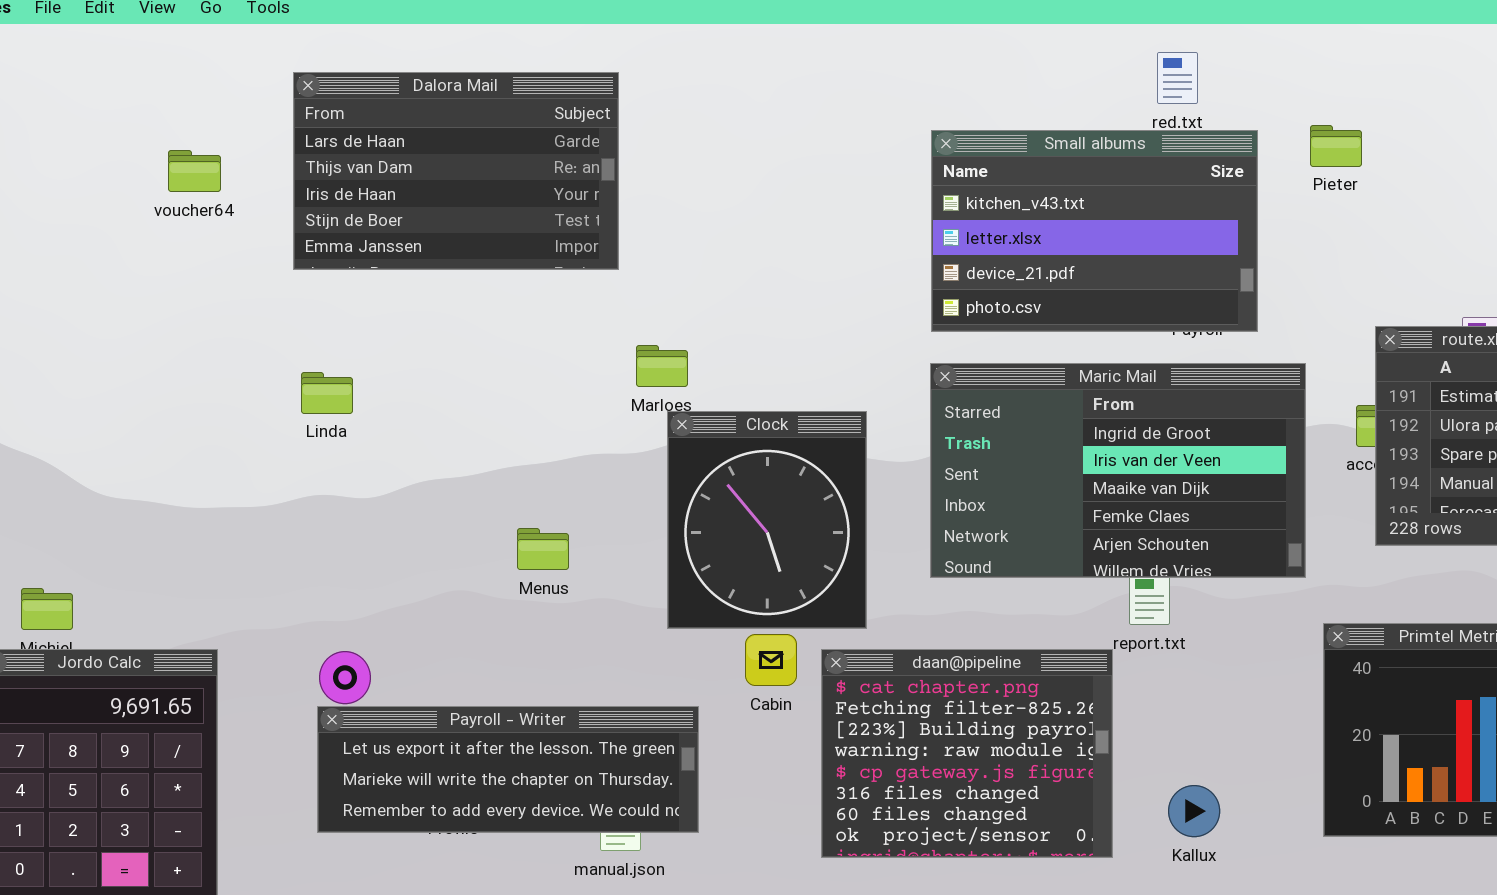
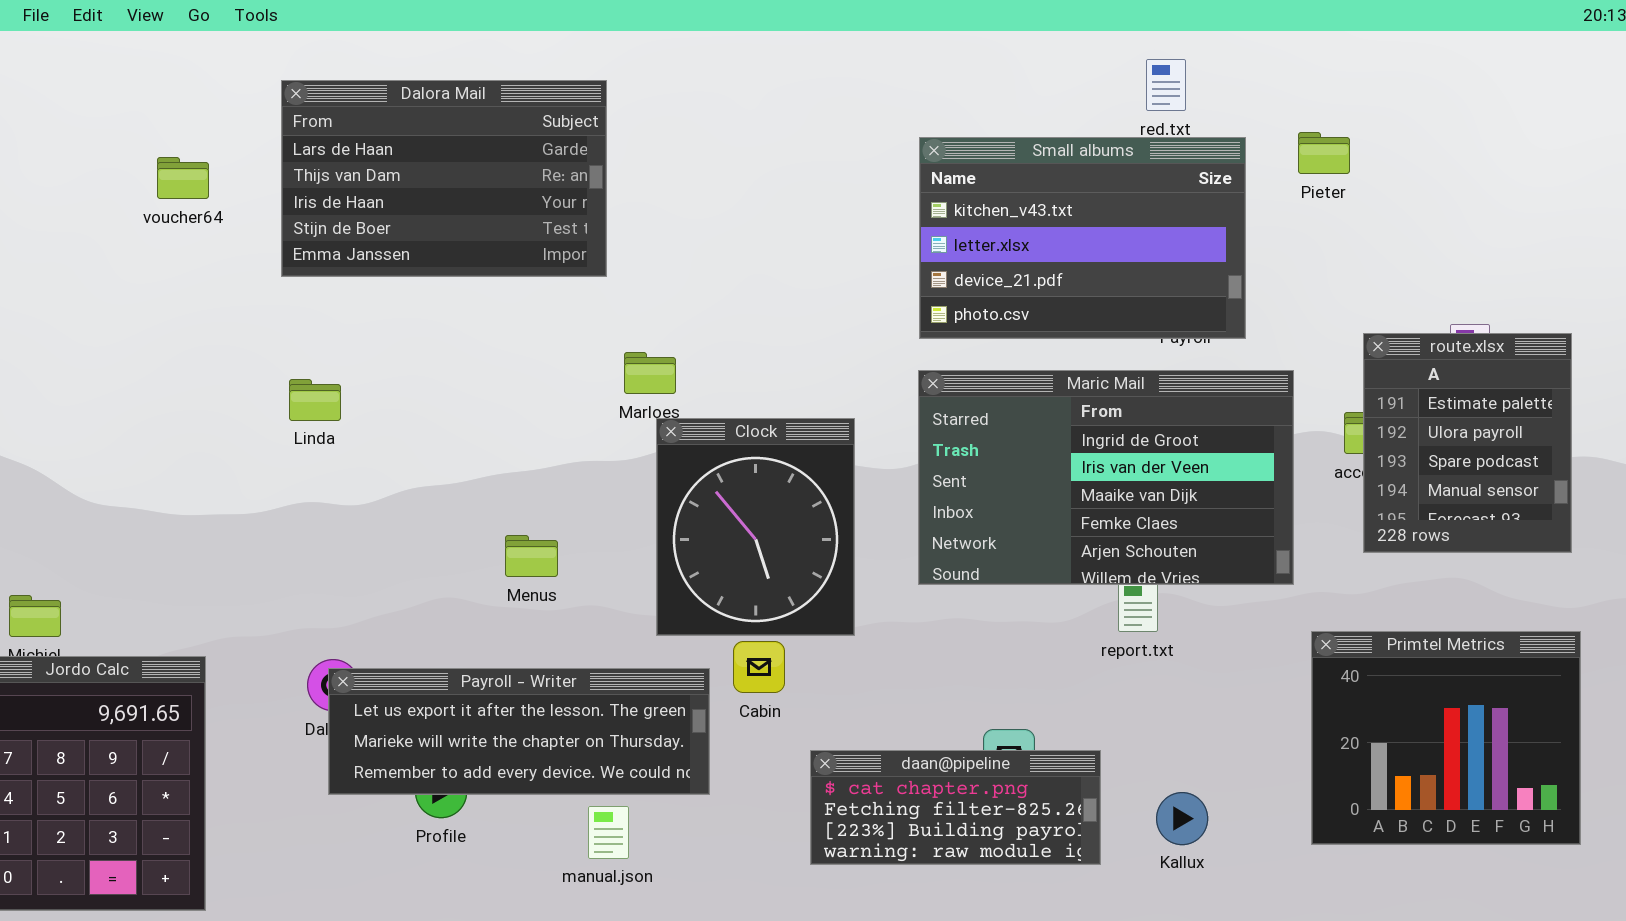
daan@pipeline: [821,649,1113,858] -> [810,750,1101,865], resized
Payroll - Writer: [317,706,699,833] -> [328,668,710,795], moved

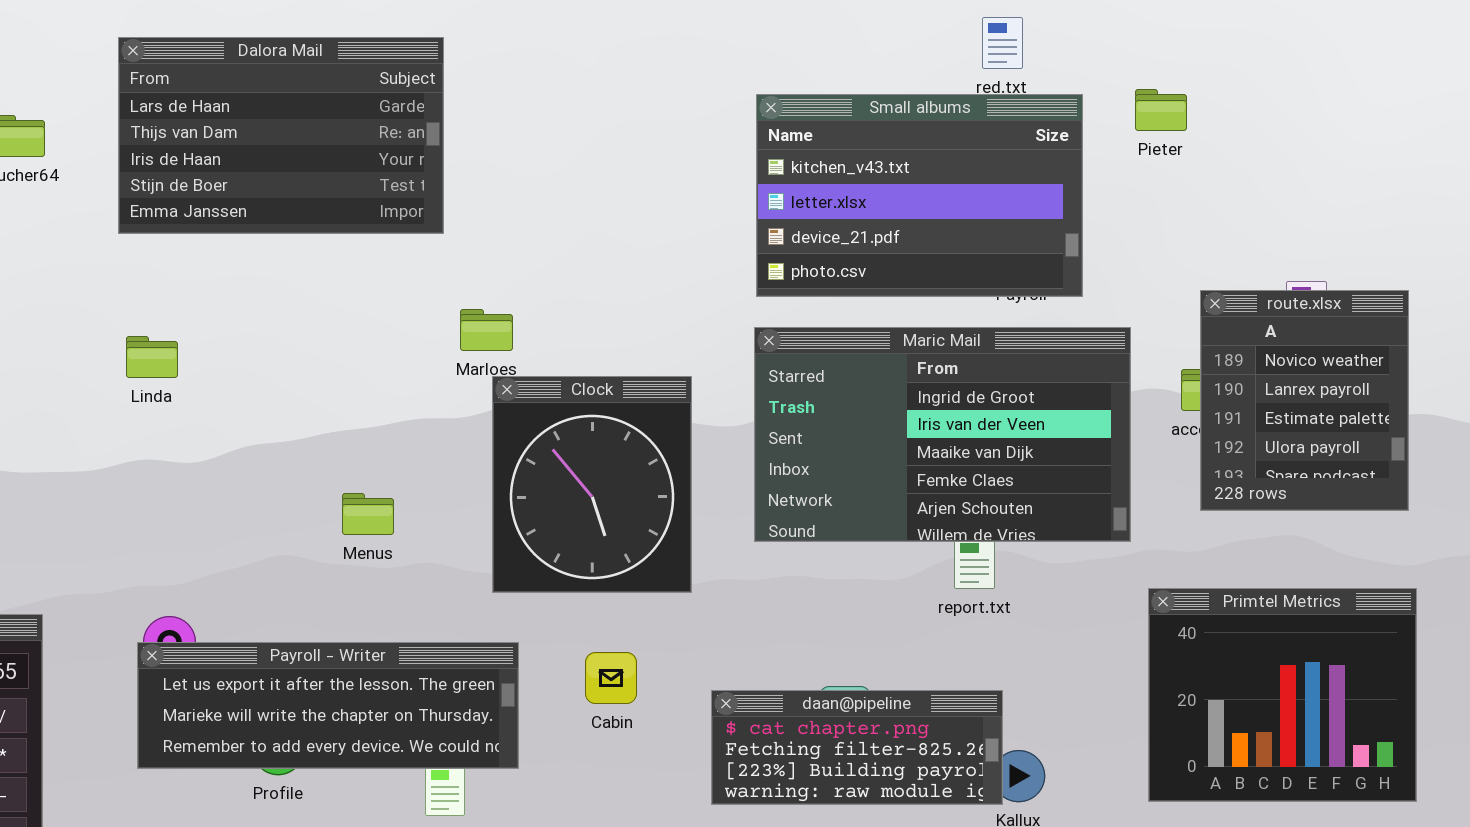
route.xlsx: [1363,333,1572,553] -> [1200,290,1409,511], scrolled up 2 rows
Cabin: [733,641,785,693] -> [585,652,637,704], moved
Payroll - Writer: [328,668,710,795] -> [137,642,519,769], moved
daan@pipeline: [810,750,1101,865] -> [711,690,1003,805], moved

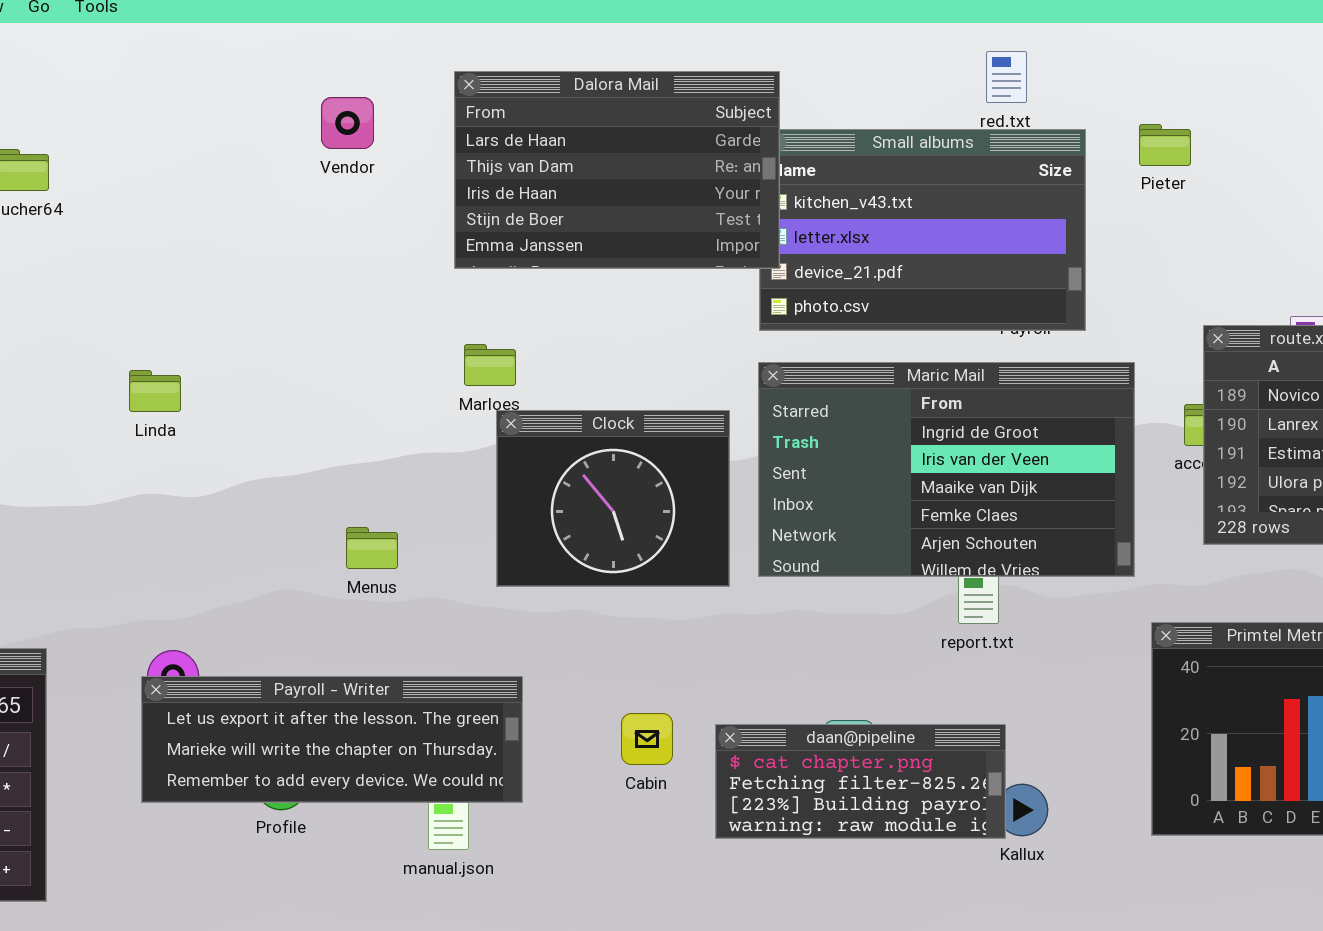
Dalora Mail: [118,37,444,234] -> [454,71,780,269], moved
Clock: [492,376,692,593] -> [496,410,730,587], resized
Cabin: [585,652,637,704] -> [621,713,673,765], moved

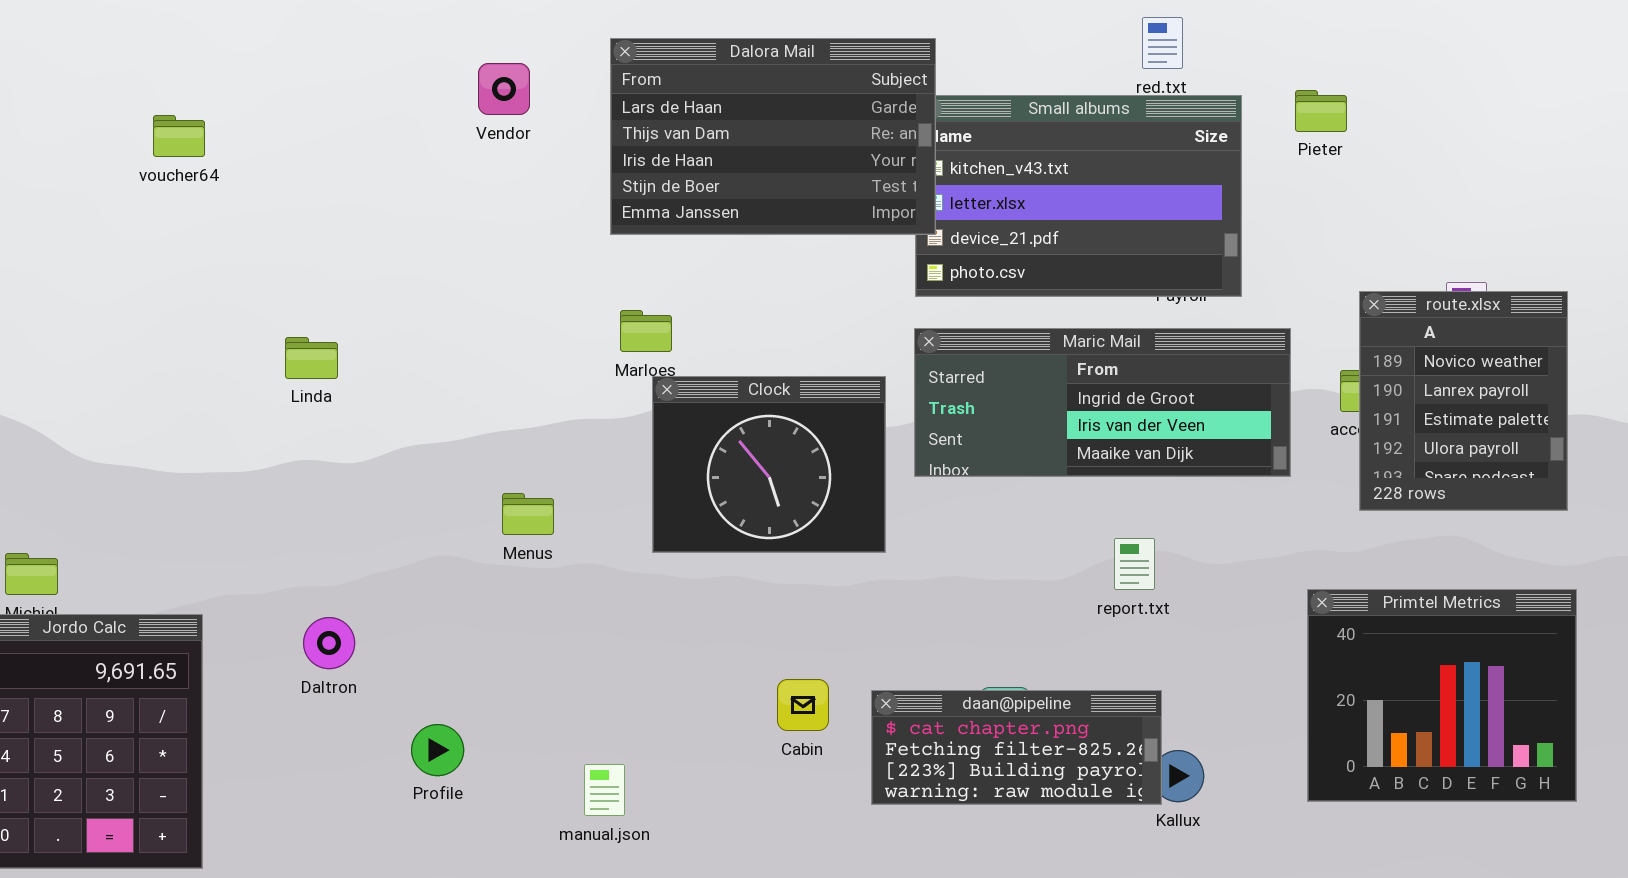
Maric Mail: [758,362,1135,577] -> [914,328,1291,477], resized
Payroll - Writer: [141,676,523,803] -> none, closed

